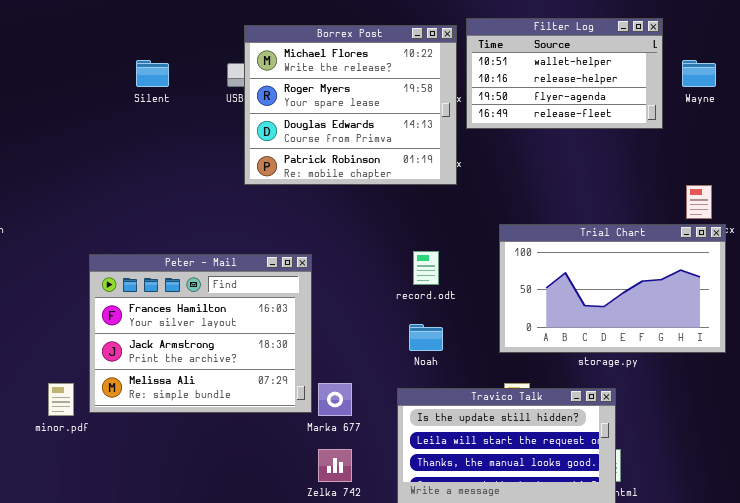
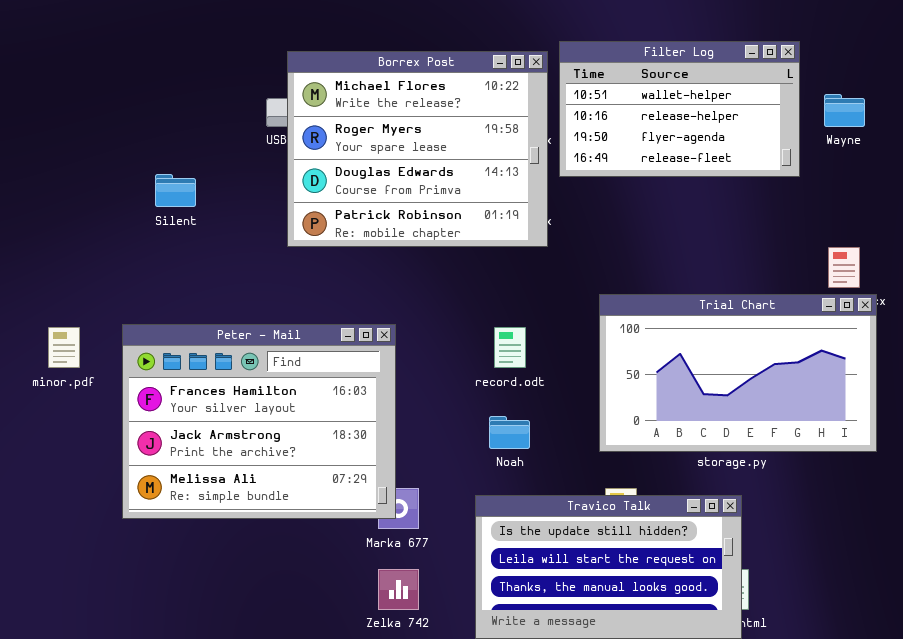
Silent: [136,60,169,87] -> [155,174,196,207], moved
Peter - Mail: [89,254,312,413] -> [122,324,396,519], moved
minor.pdf: [48,383,74,416] -> [48,327,80,368], moved

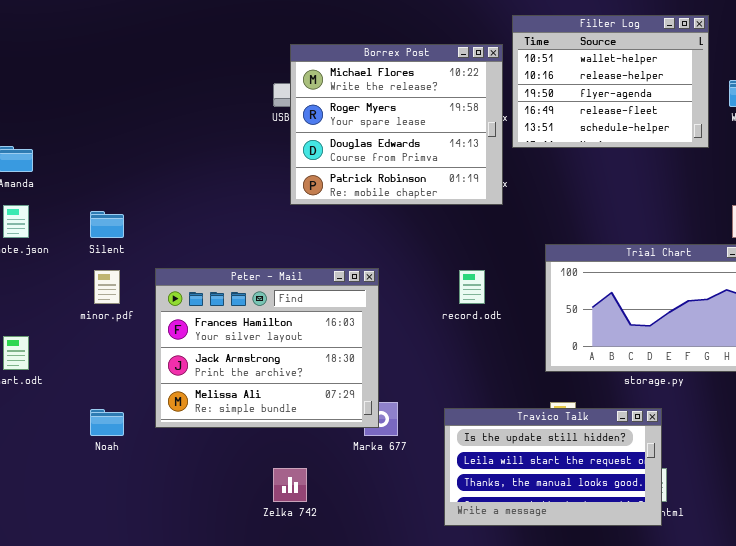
Filter Log: [559,41,800,177] -> [512,15,709,148], resized
Silent: [155,174,196,207] -> [90,211,124,238], moved
Noah: [489,416,530,449] -> [90,409,124,436], moved
Zelka 742: [378,569,419,610] -> [273,468,307,502], moved

